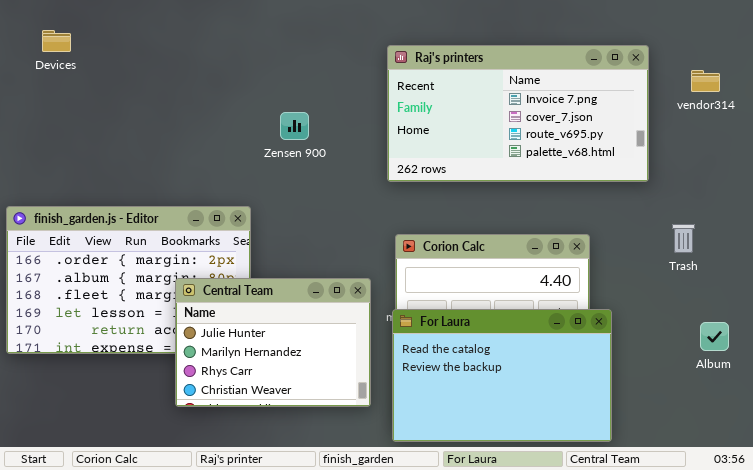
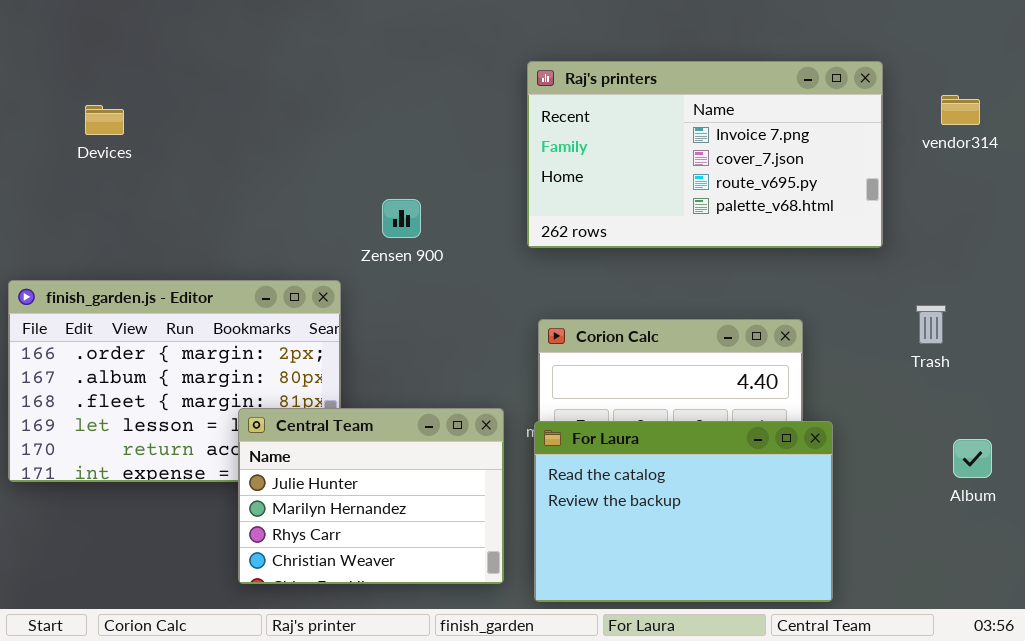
Devices: [42,30,71,52] -> [85,105,124,135], moved
Zensen 900: [280,112,309,140] -> [382,199,421,238], moved
Central Team: [175,278,371,407] -> [238,408,504,584], moved

